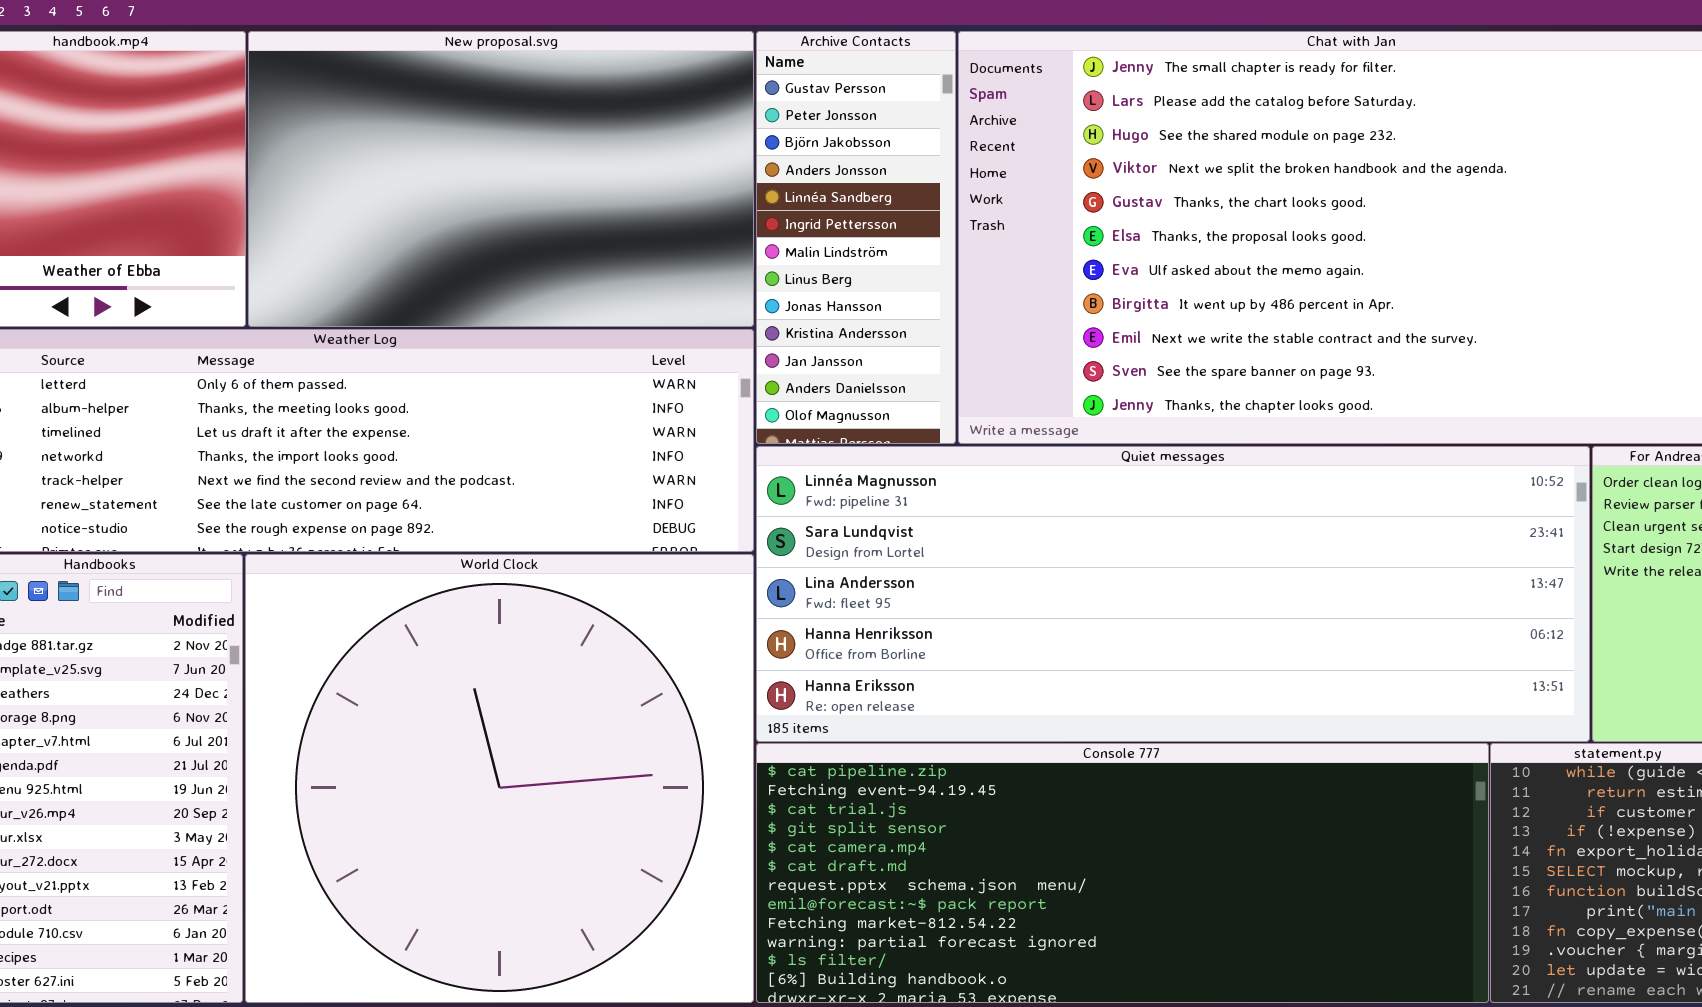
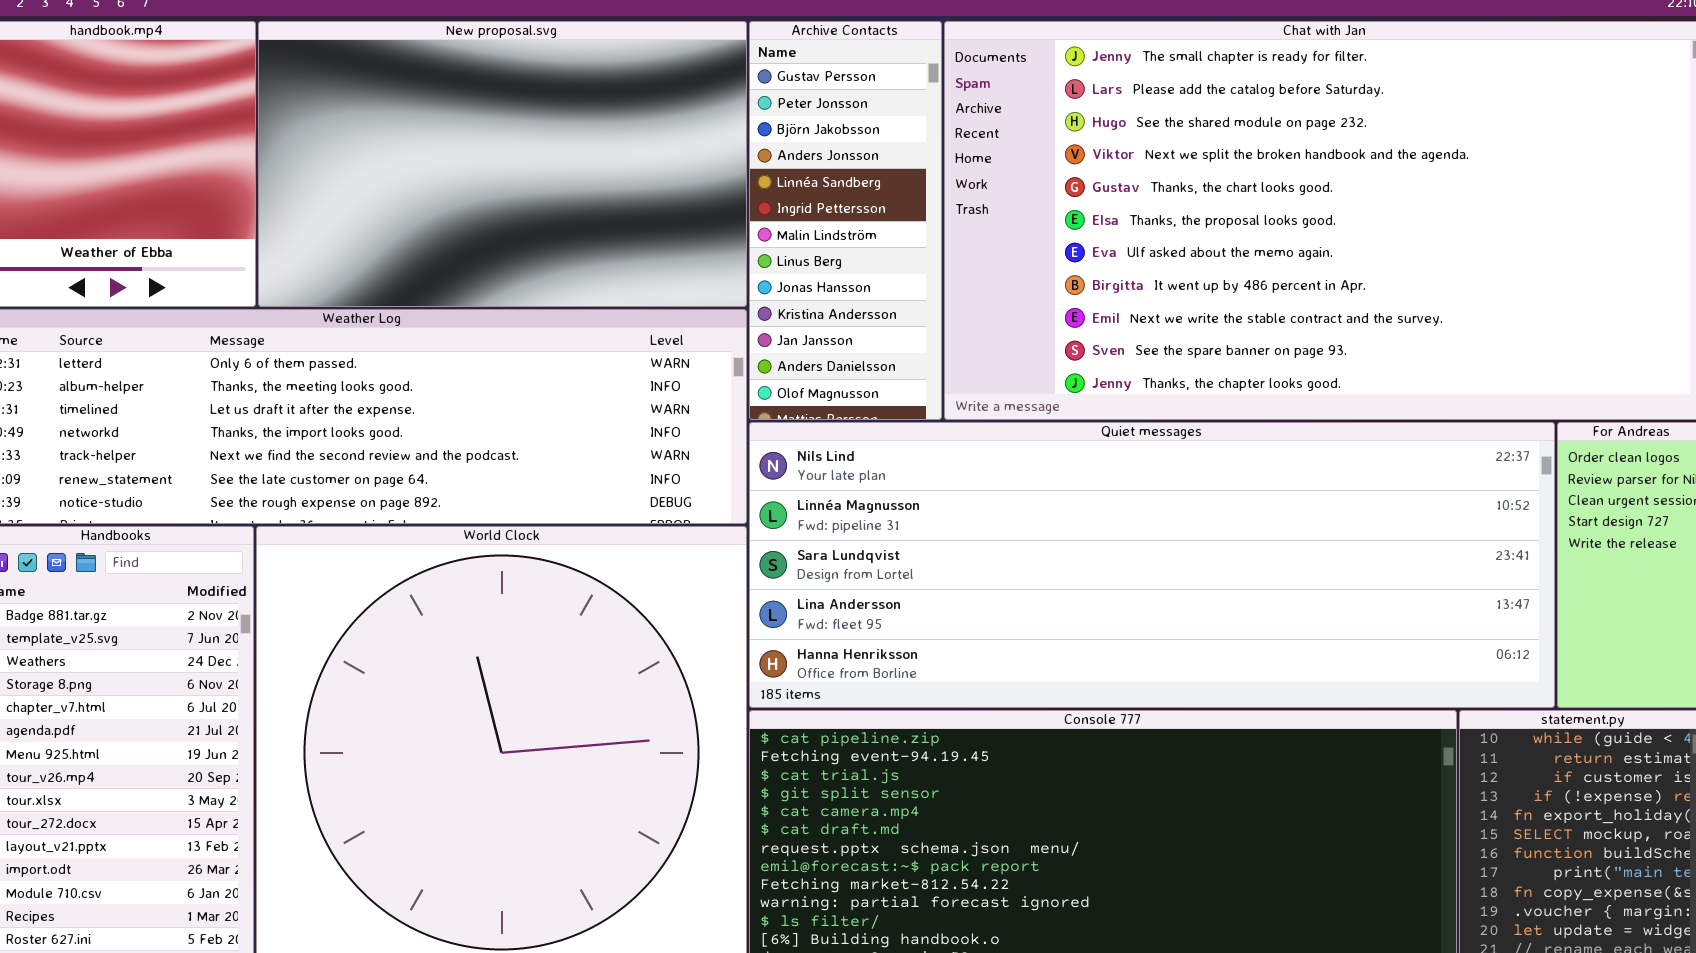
Quiet messages: [756,446,1590,742] -> [749,422,1555,708], scrolled up 1 row

